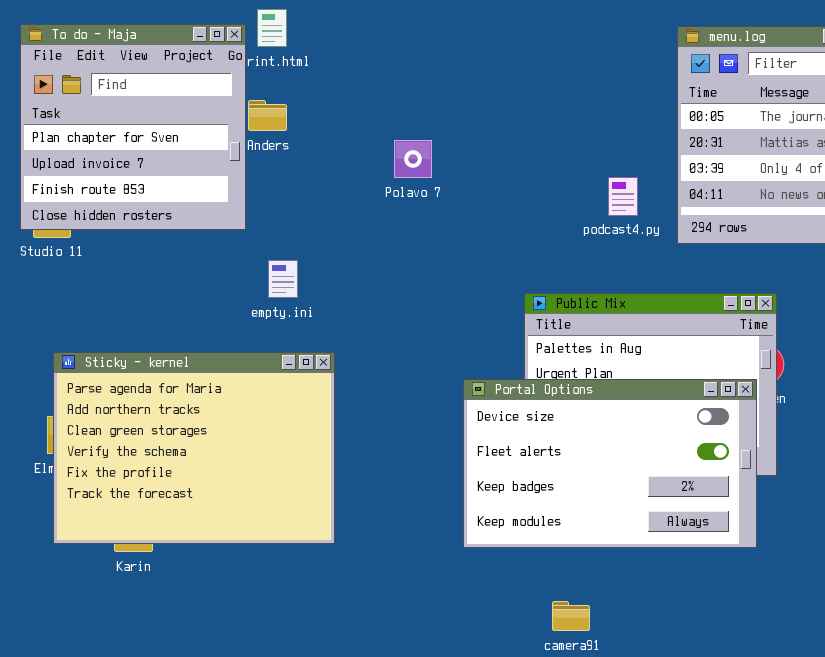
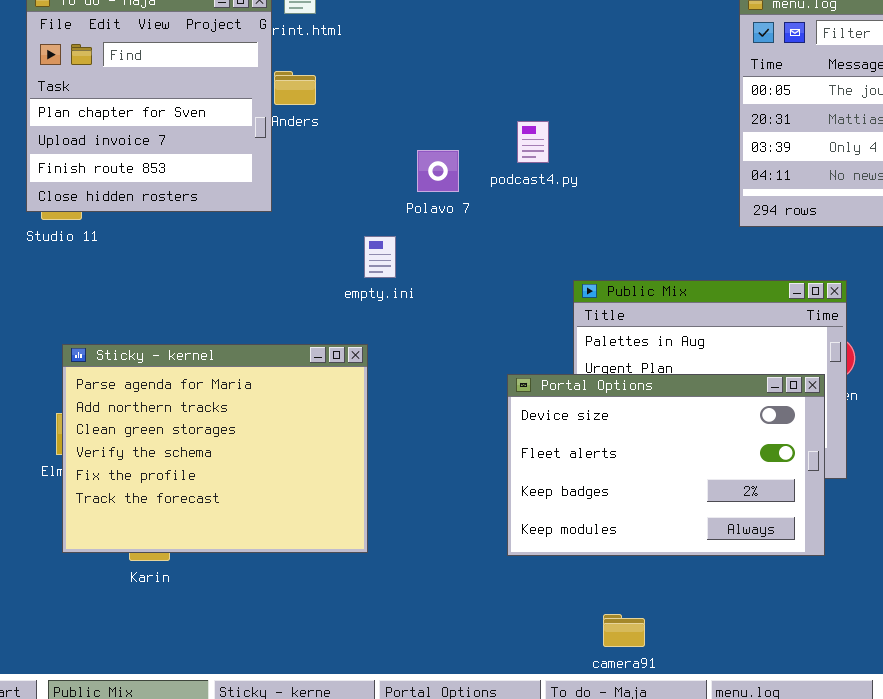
Polavo 7: [394,140,432,178] -> [417,150,459,192], moved
podcast4.py: [608,177,638,216] -> [517,121,549,163], moved
empty.ini: [268,260,298,298] -> [364,236,396,278], moved

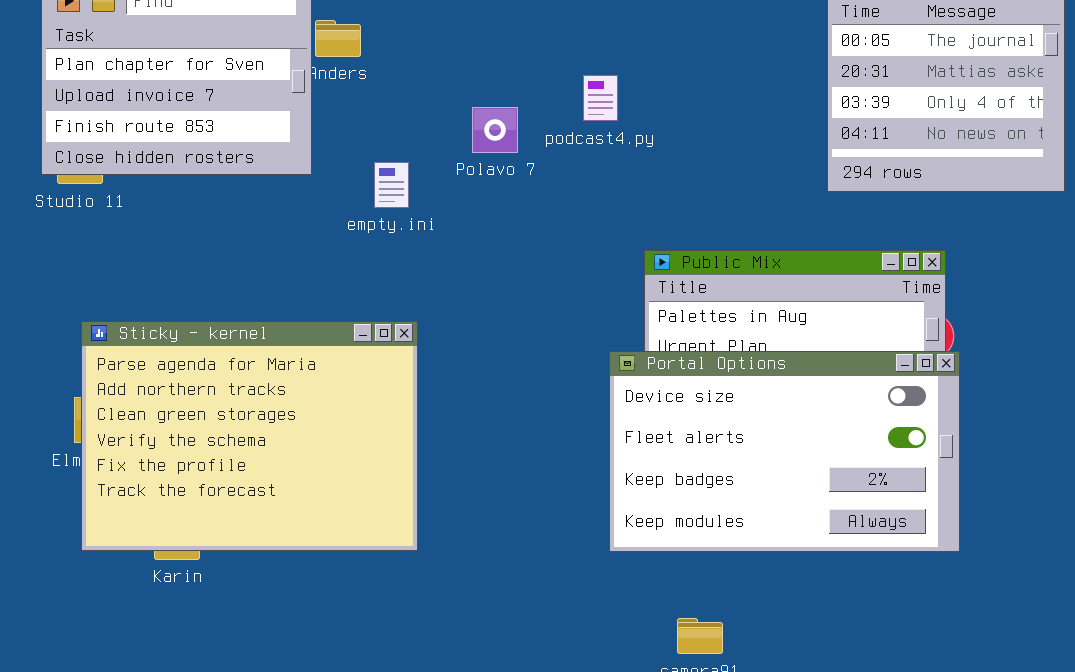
empty.ini: [364,236,396,278] -> [374,162,409,208], moved
Portal Options: [507,374,825,556] -> [609,351,960,552], moved

